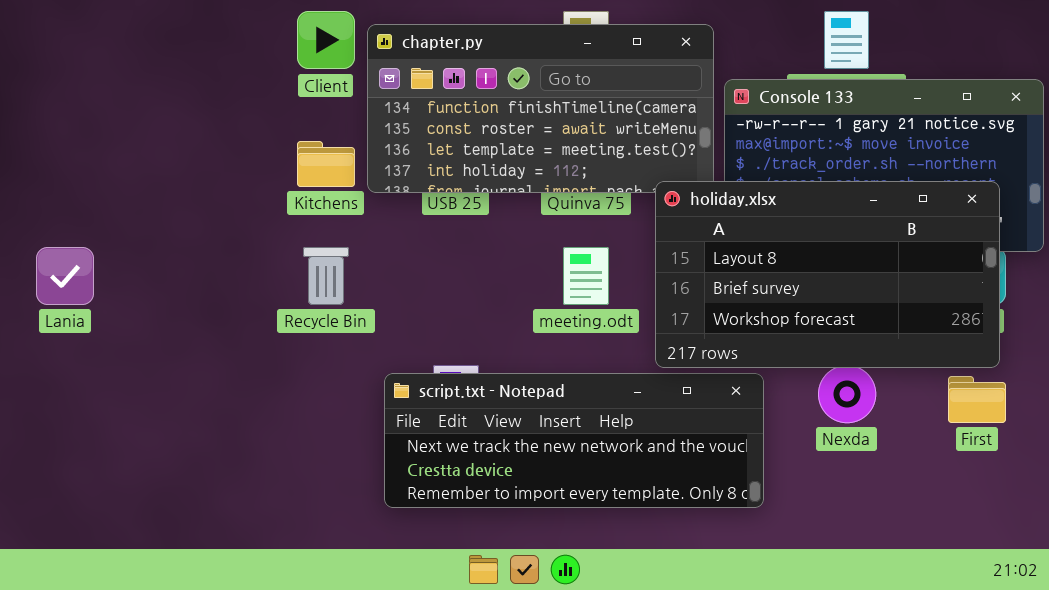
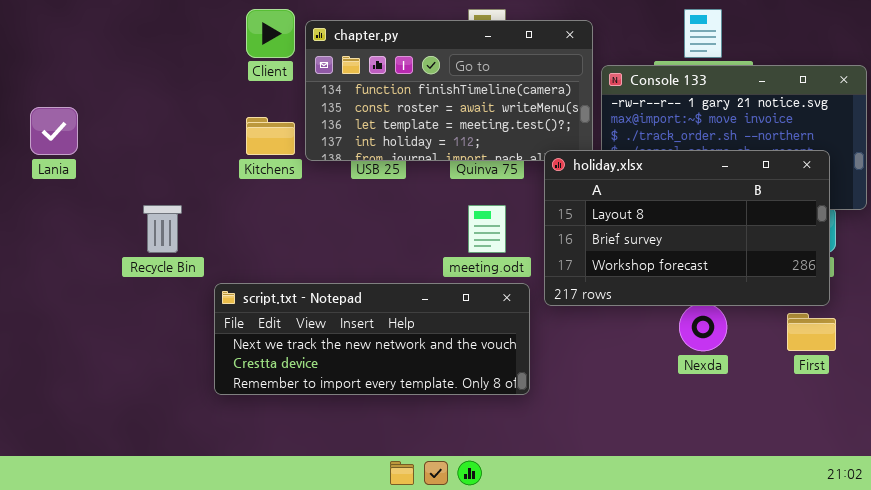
Lania: [36,247,94,305] -> [30,107,78,155], moved
Recycle Bin: [303,247,349,305] -> [143,205,182,253], moved
script.txt - Notepad: [384,373,764,508] -> [214,283,530,395], moved

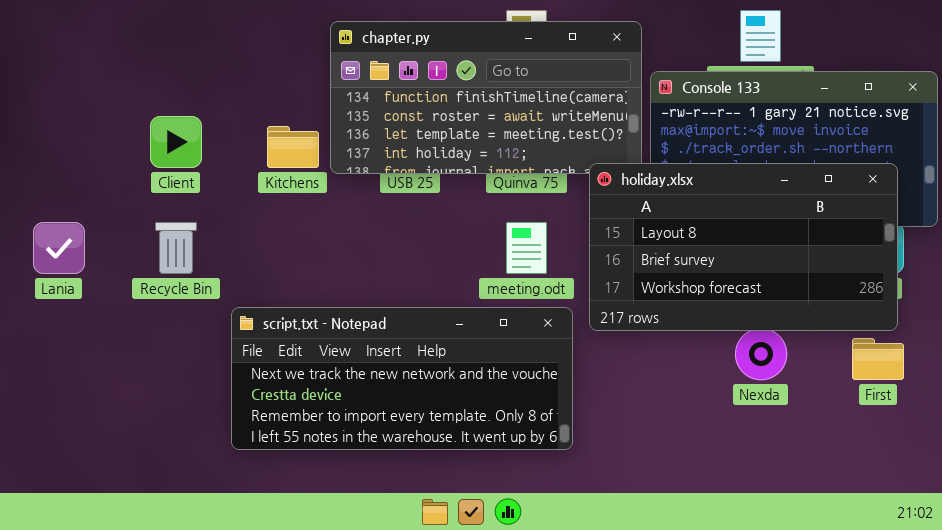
Client: [246,9,295,58] -> [150,116,202,168], moved
Lania: [30,107,78,155] -> [33,222,85,274], moved
script.txt - Notepad: [214,283,530,395] -> [231,307,573,450], resized

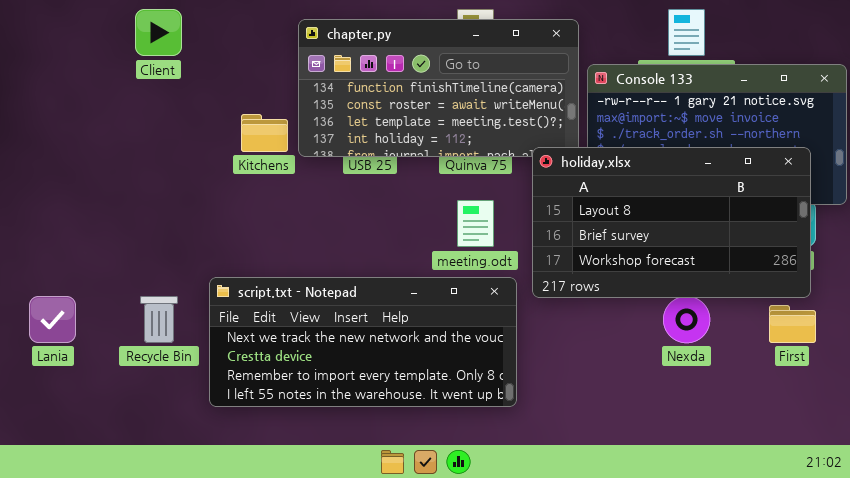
Client: [150,116,202,168] -> [135,9,182,56], moved
Lania: [33,222,85,274] -> [29,296,76,343], moved
Recycle Bin: [155,222,197,274] -> [140,296,178,343], moved

